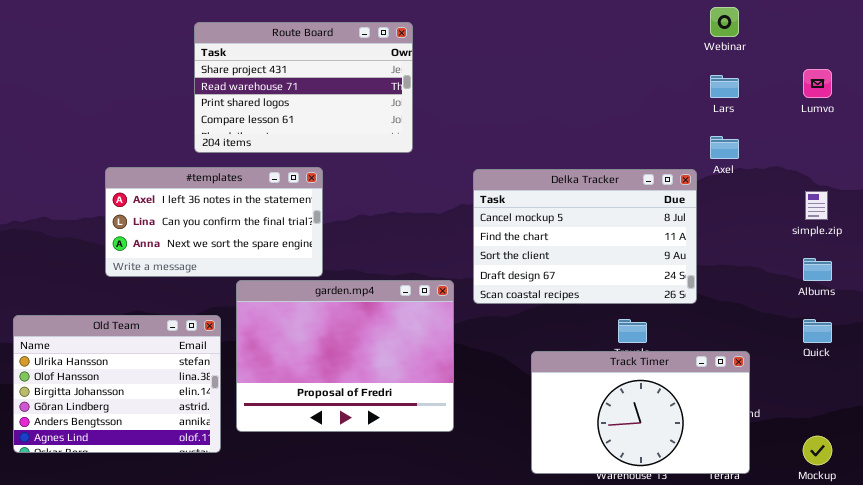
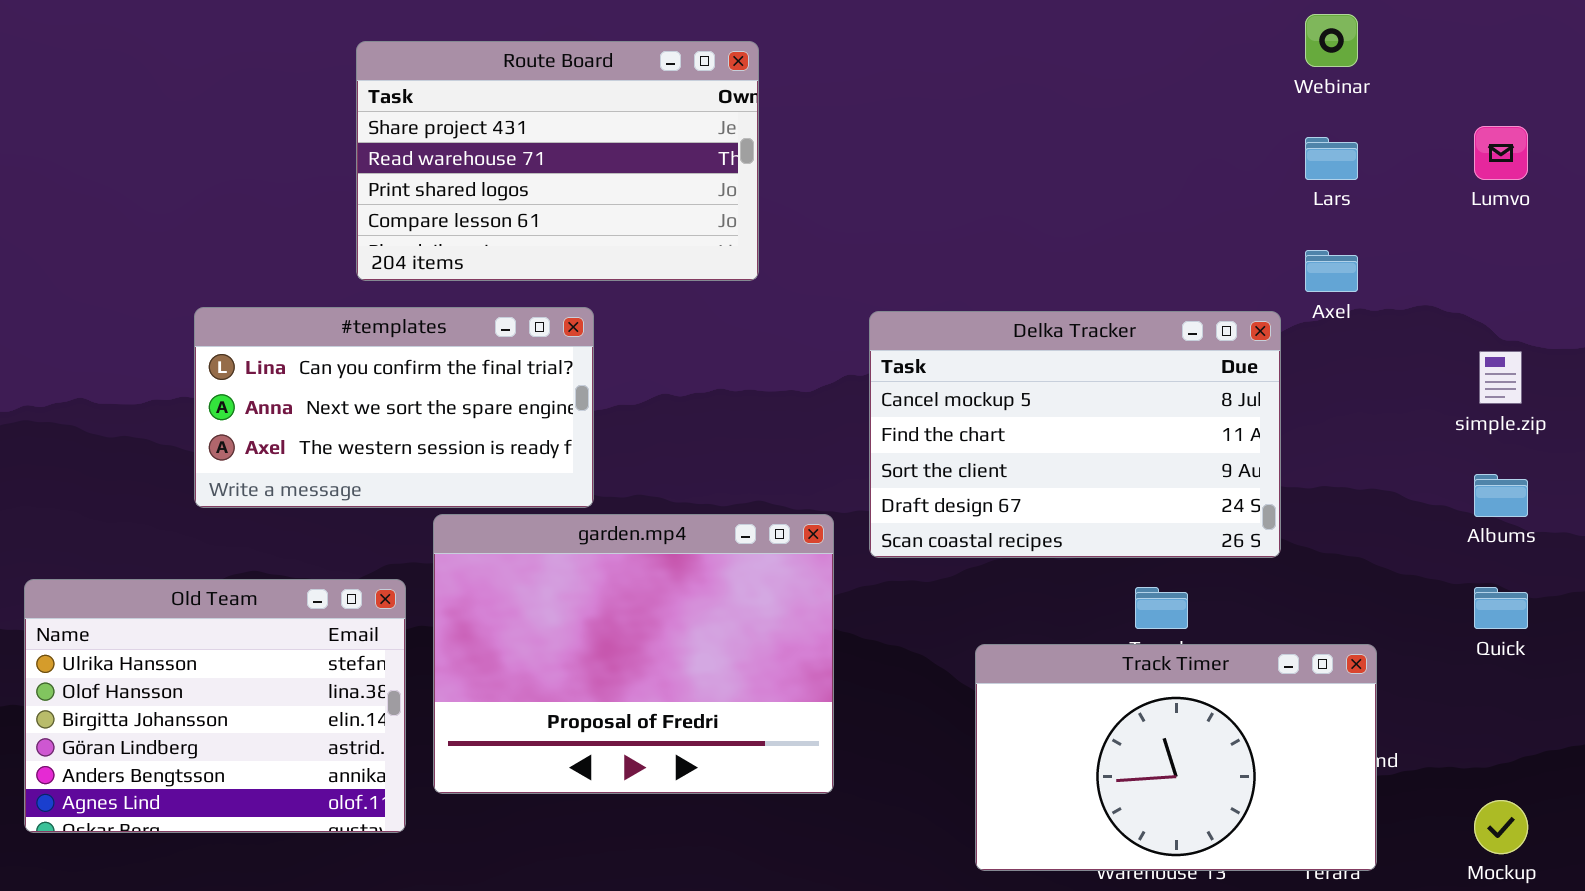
#templates: [105,167,323,277] -> [194,307,594,508], scrolled down 1 row

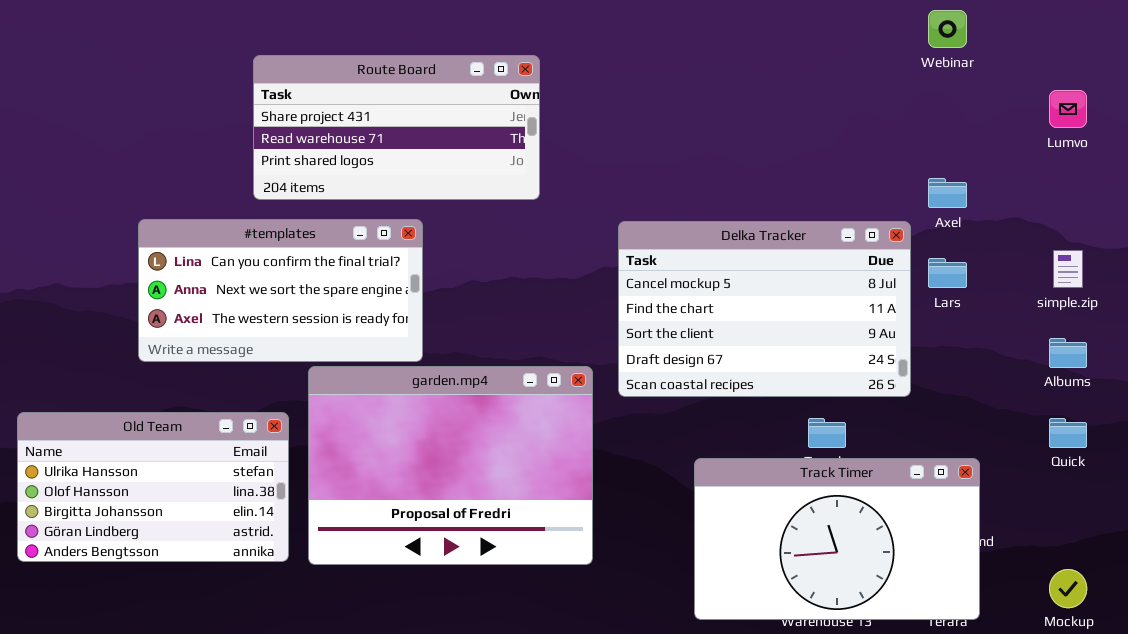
Route Board: [356,41,759,281] -> [253,55,540,200], resized
Lars: [1305,137,1358,180] -> [928,258,967,288], moved
Old Team: [24,579,406,833] -> [17,412,289,562], resized

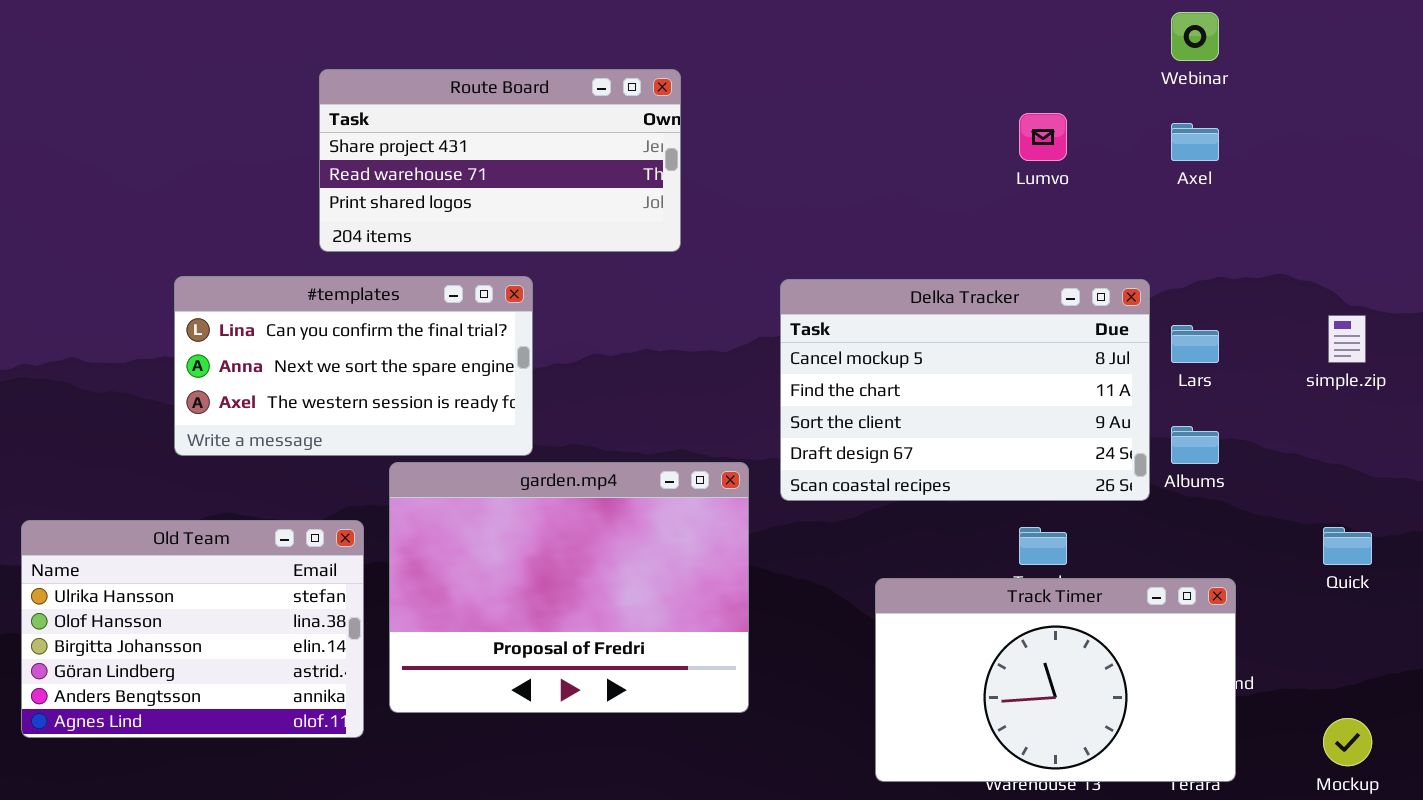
Lumvo: [1049,90,1087,128] -> [1019,113,1067,161], moved
Axel: [928,178,967,208] -> [1171,123,1219,161], moved
Albums: [1049,338,1087,368] -> [1171,426,1219,464], moved
Old Team: [17,412,289,562] -> [21,520,364,738], resized

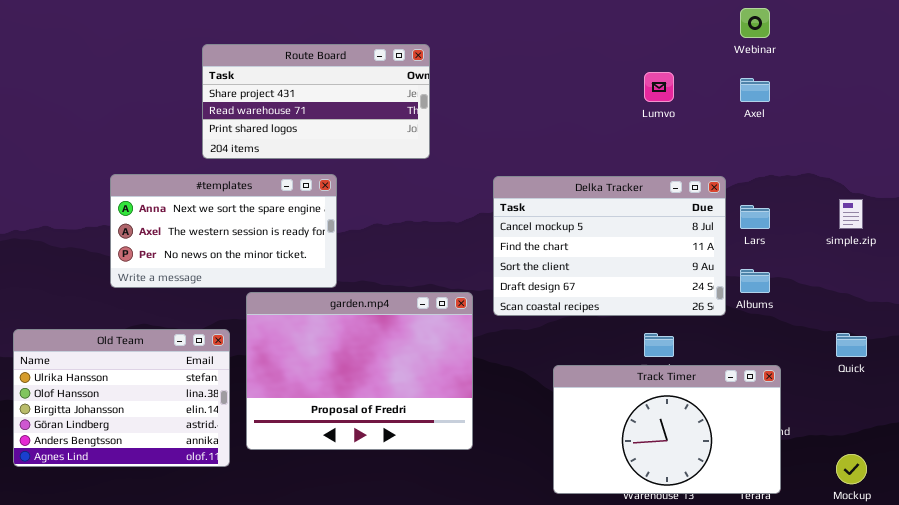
#templates: [174,276,533,456] -> [110,174,337,288], scrolled down 1 row

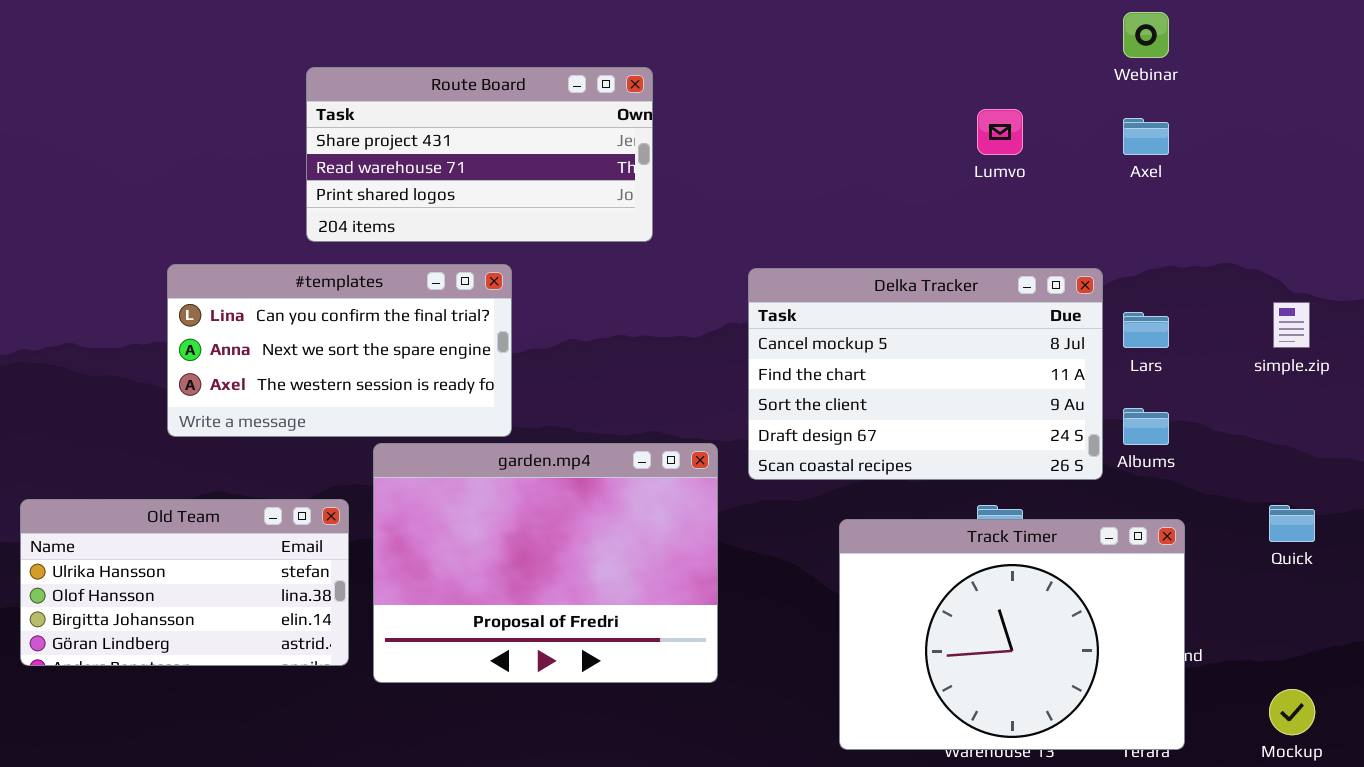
#templates: [110,174,337,288] -> [167,264,512,437], scrolled up 1 row
Old Team: [13,329,230,467] -> [20,499,349,666], resized
Track Timer: [553,365,781,494] -> [839,519,1185,750], resized

